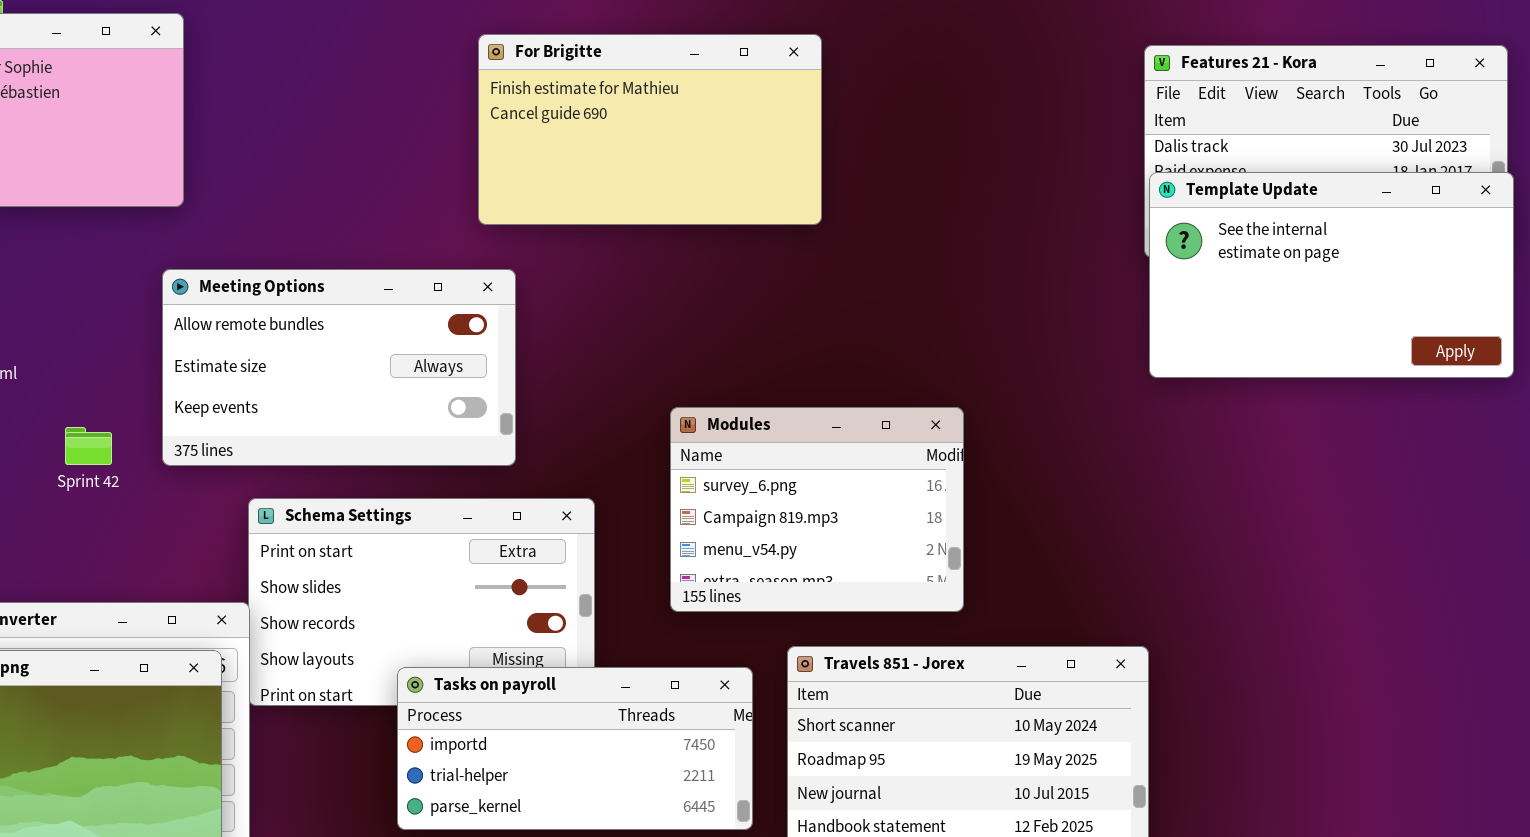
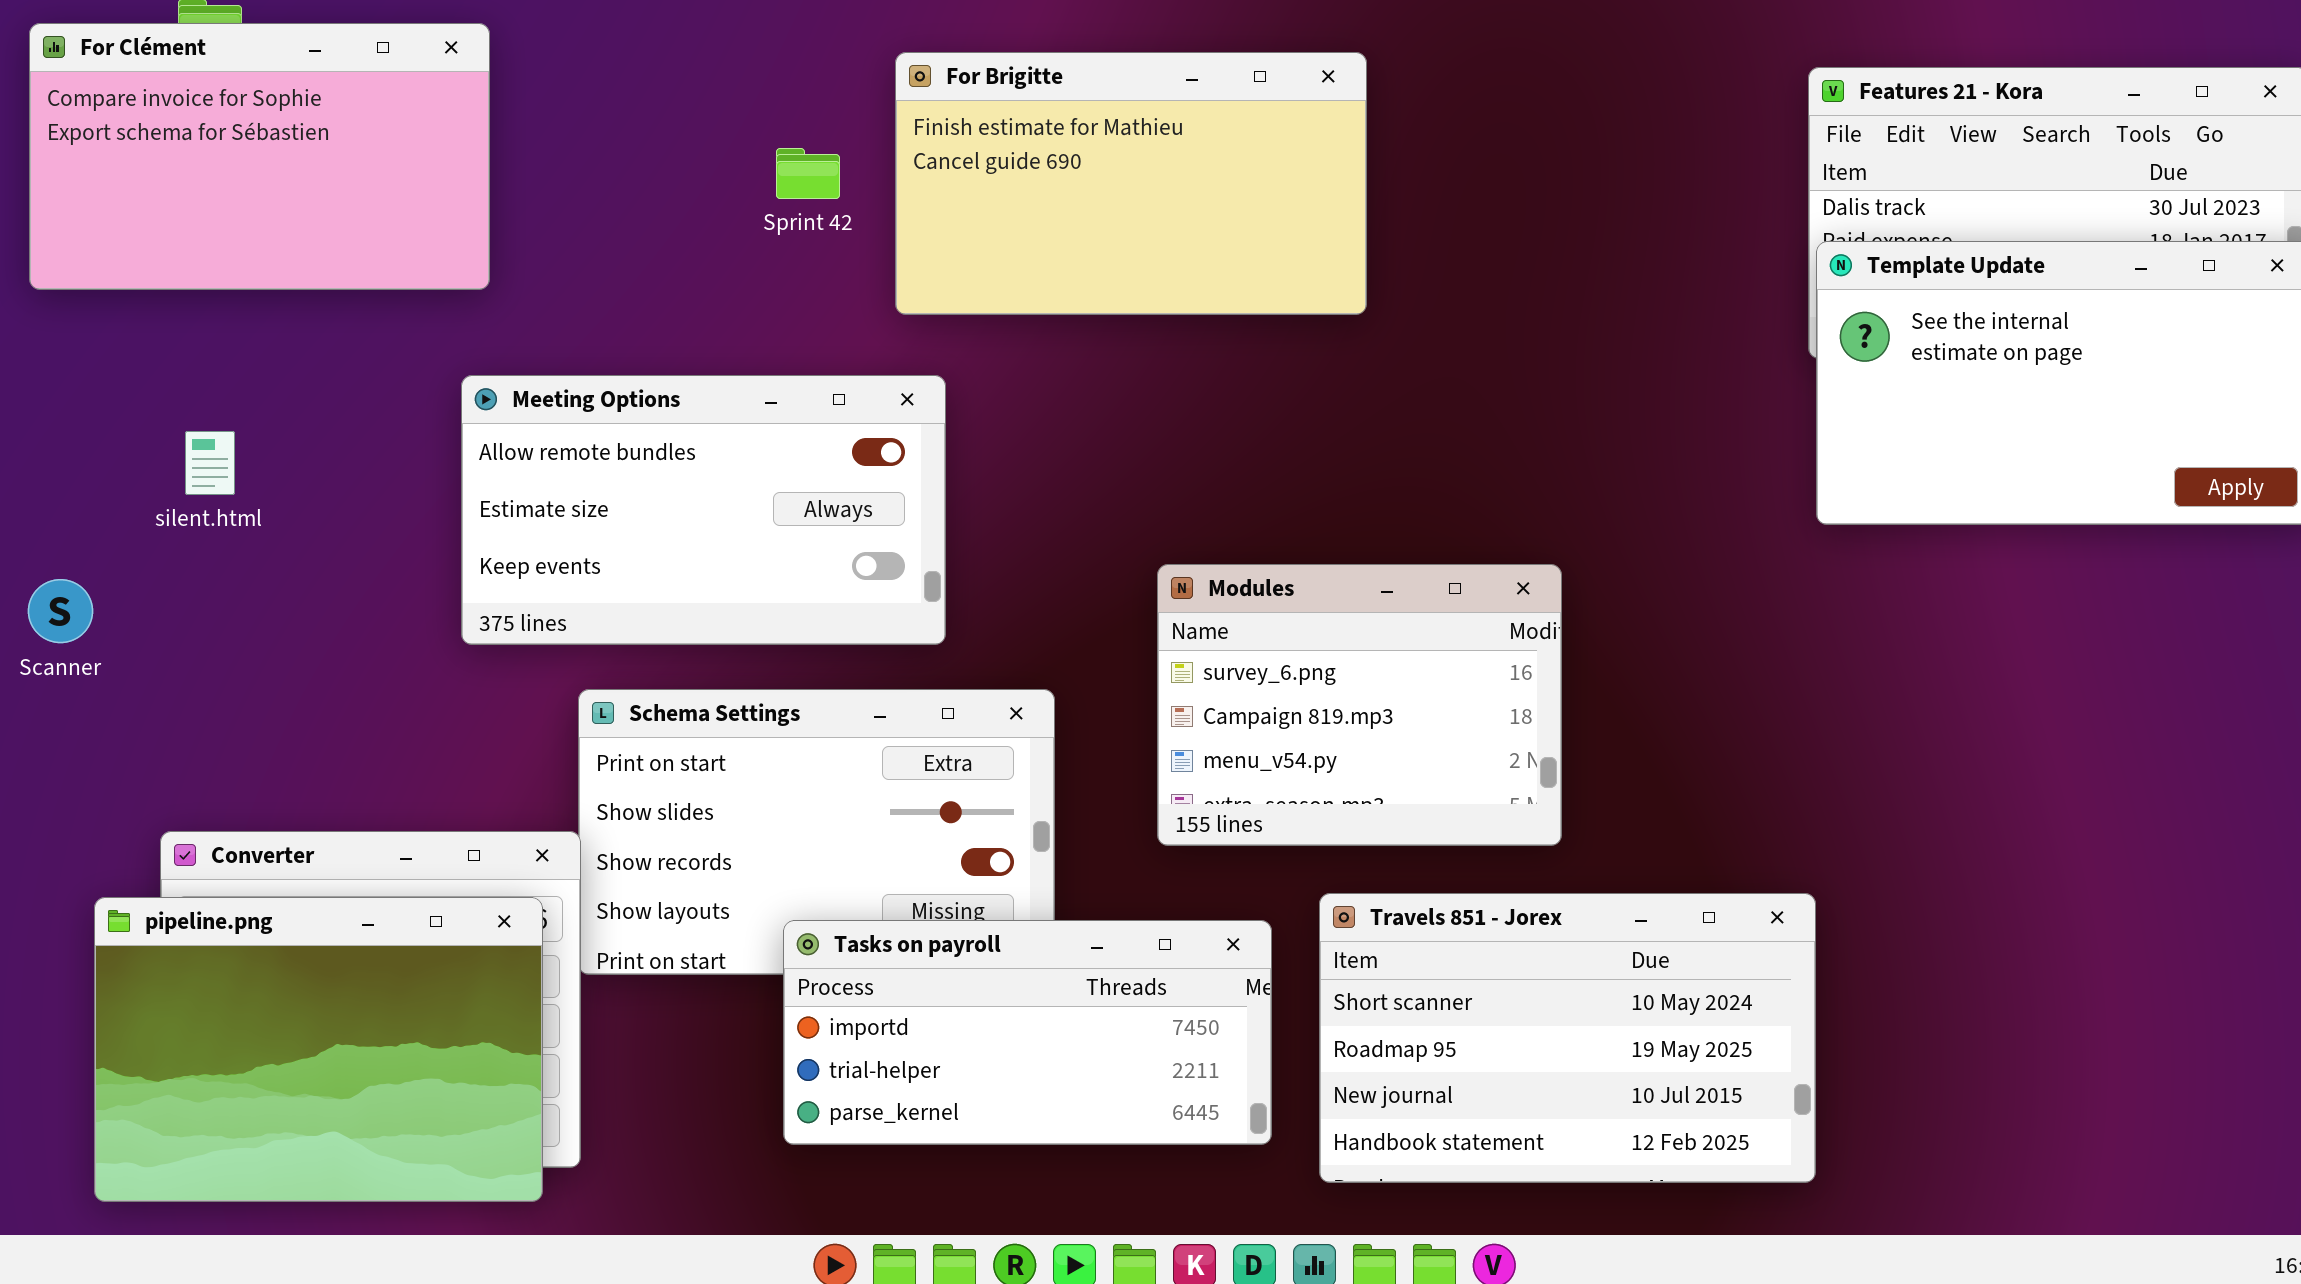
Sprint 42: [65,427,112,465] -> [776,148,840,199], moved

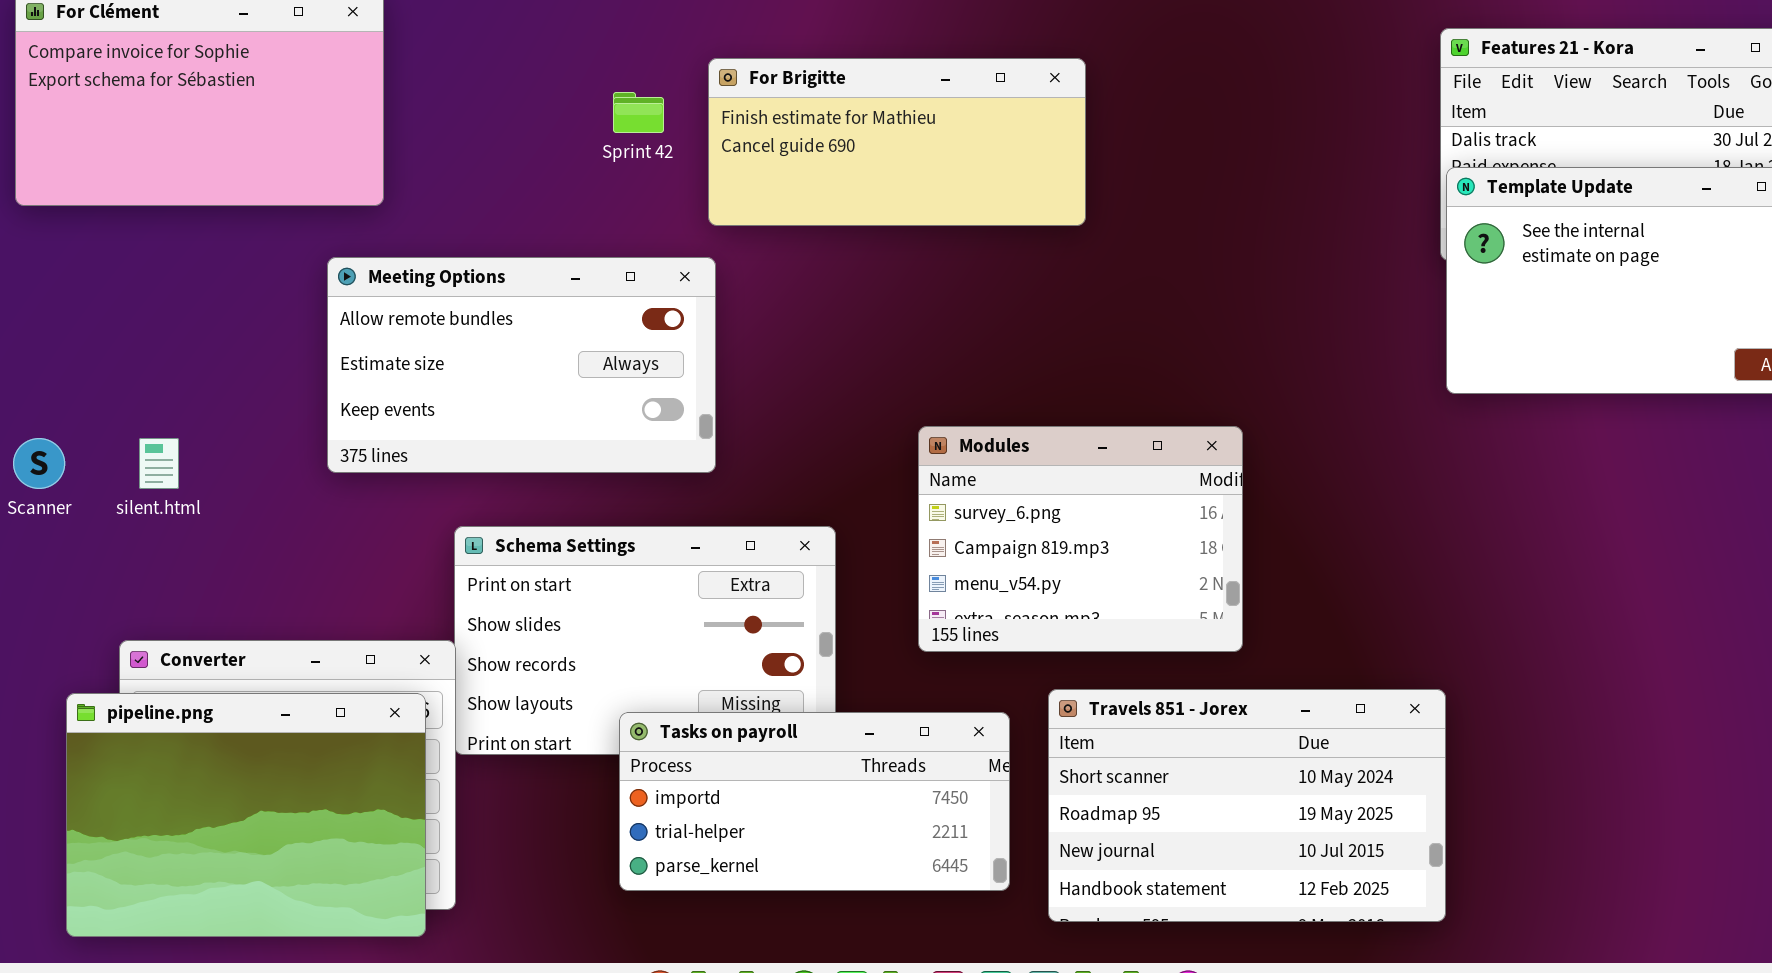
For Brigitte: [895,52,1367,315] -> [708,58,1086,226], resized
Meeting Options: [461,375,946,645] -> [327,257,716,473], moved
silent.html: [185,431,235,495] -> [139,438,179,489], moved

